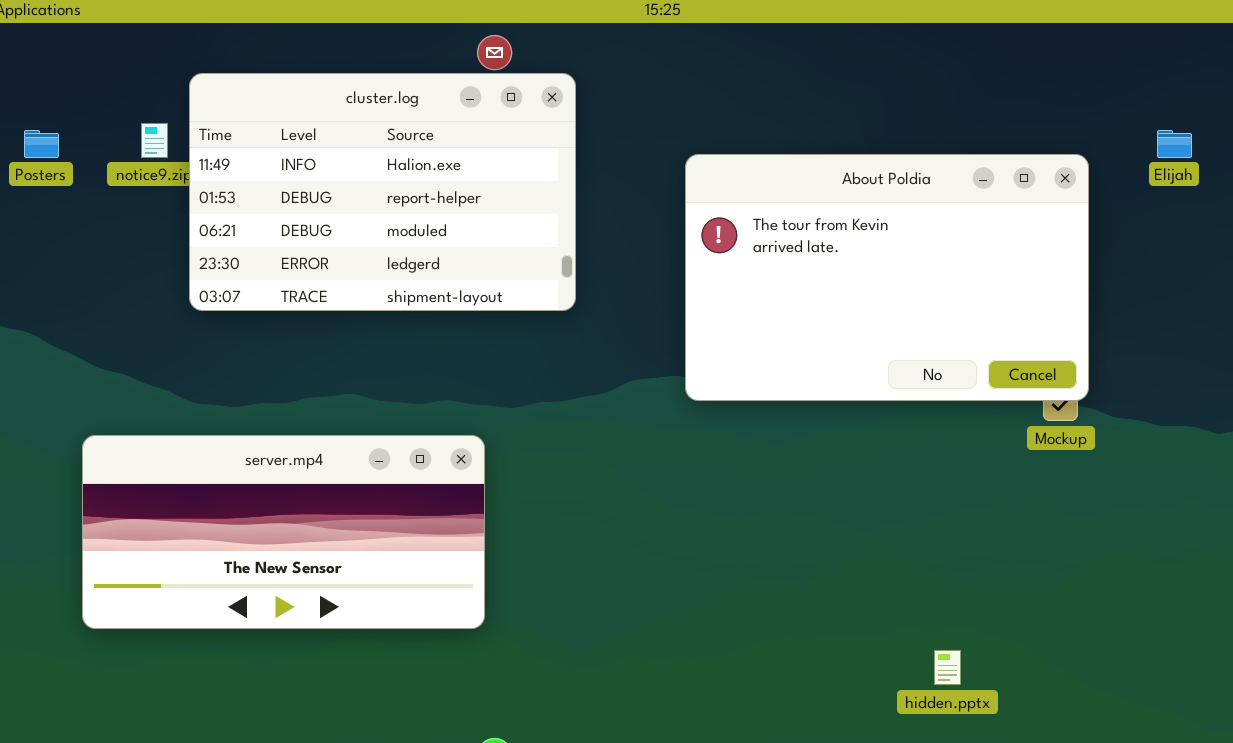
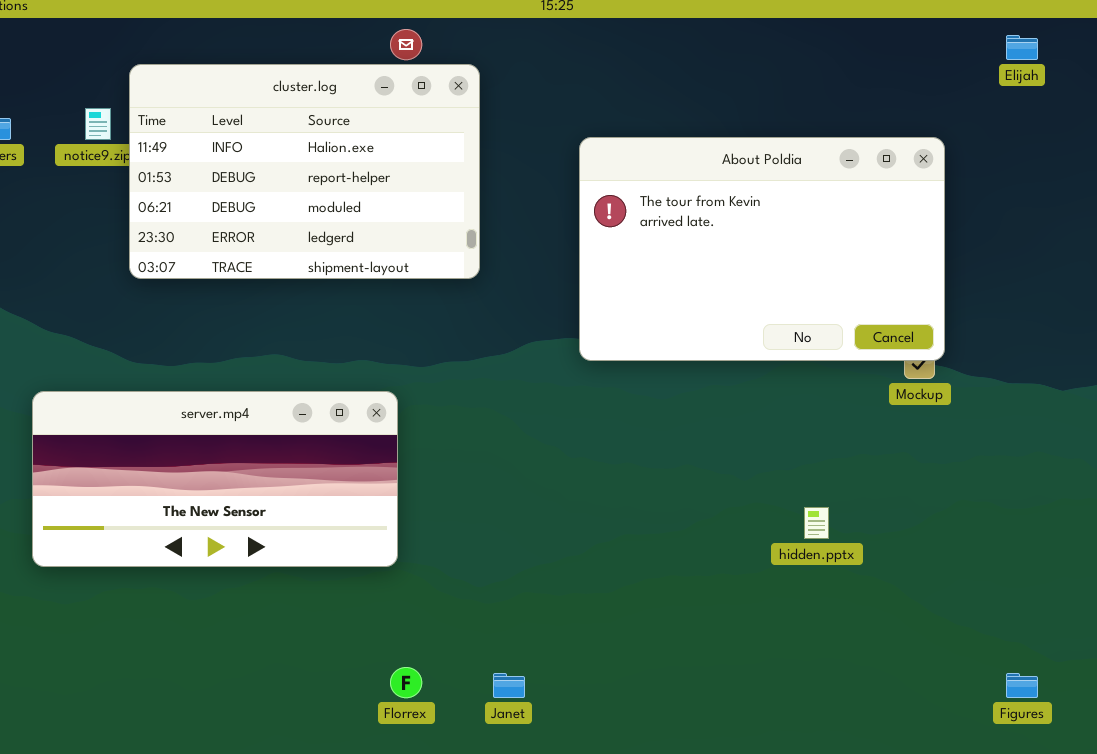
Elijah: [1157,130,1192,158] -> [1006,35,1038,60], moved
hidden.pptx: [934,650,961,685] -> [804,507,829,539], moved

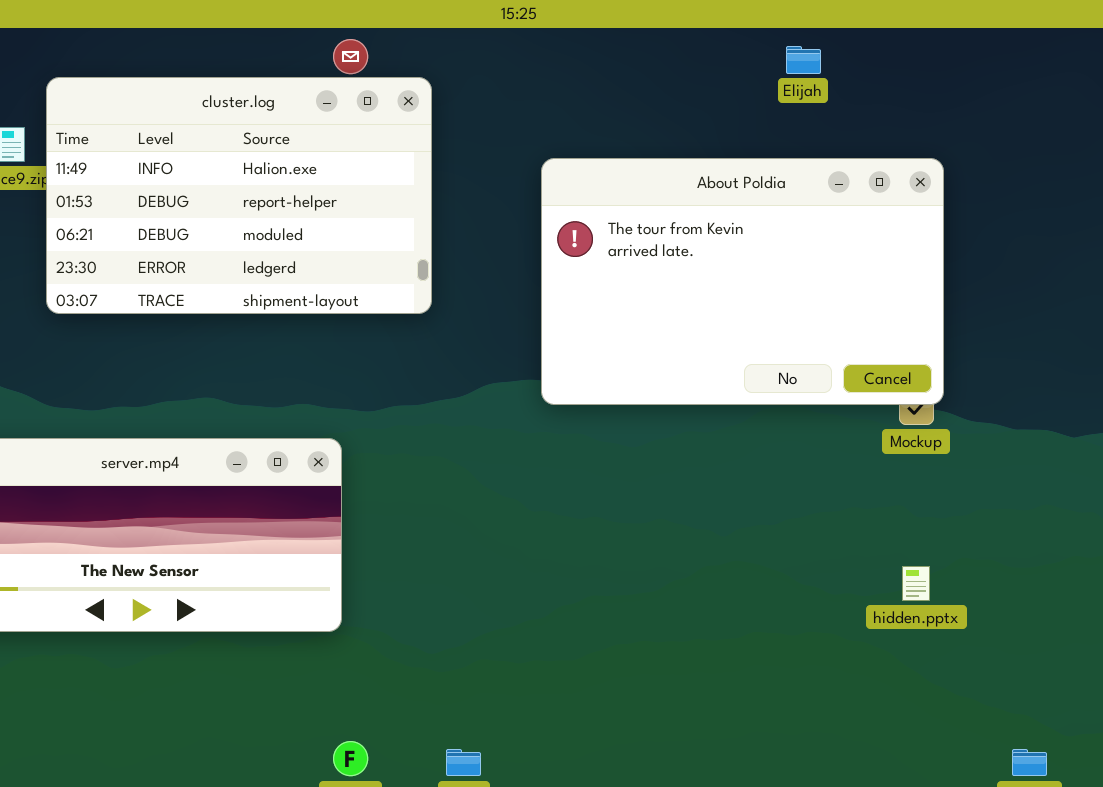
Elijah: [1006,35,1038,60] -> [786,46,821,74], moved
hidden.pptx: [804,507,829,539] -> [902,566,930,601], moved

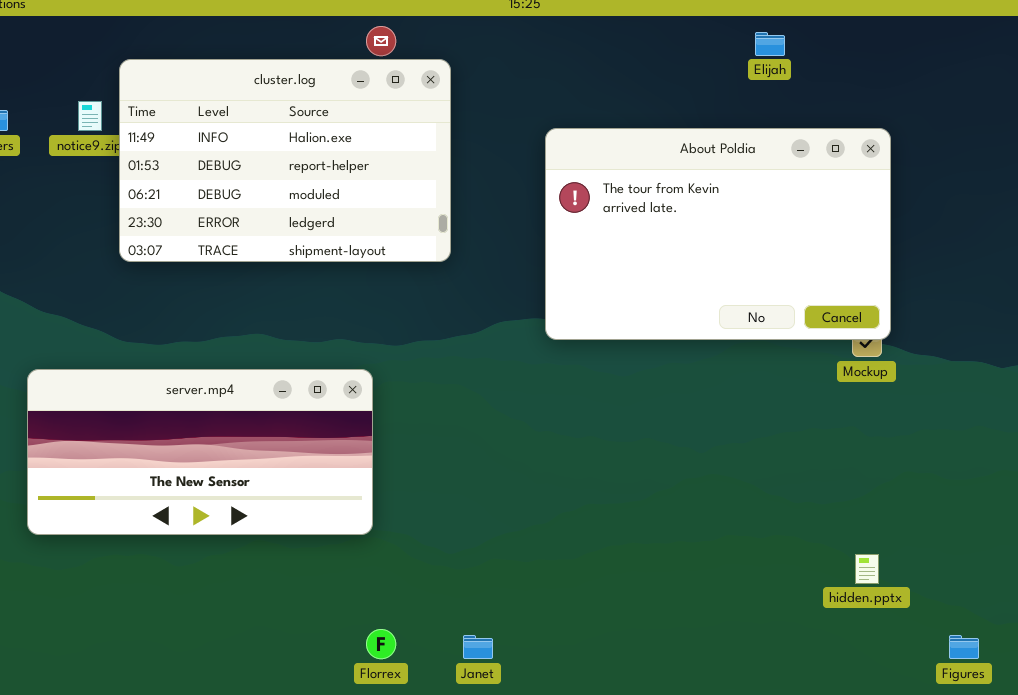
hidden.pptx: [902,566,930,601] -> [855,554,879,584], moved

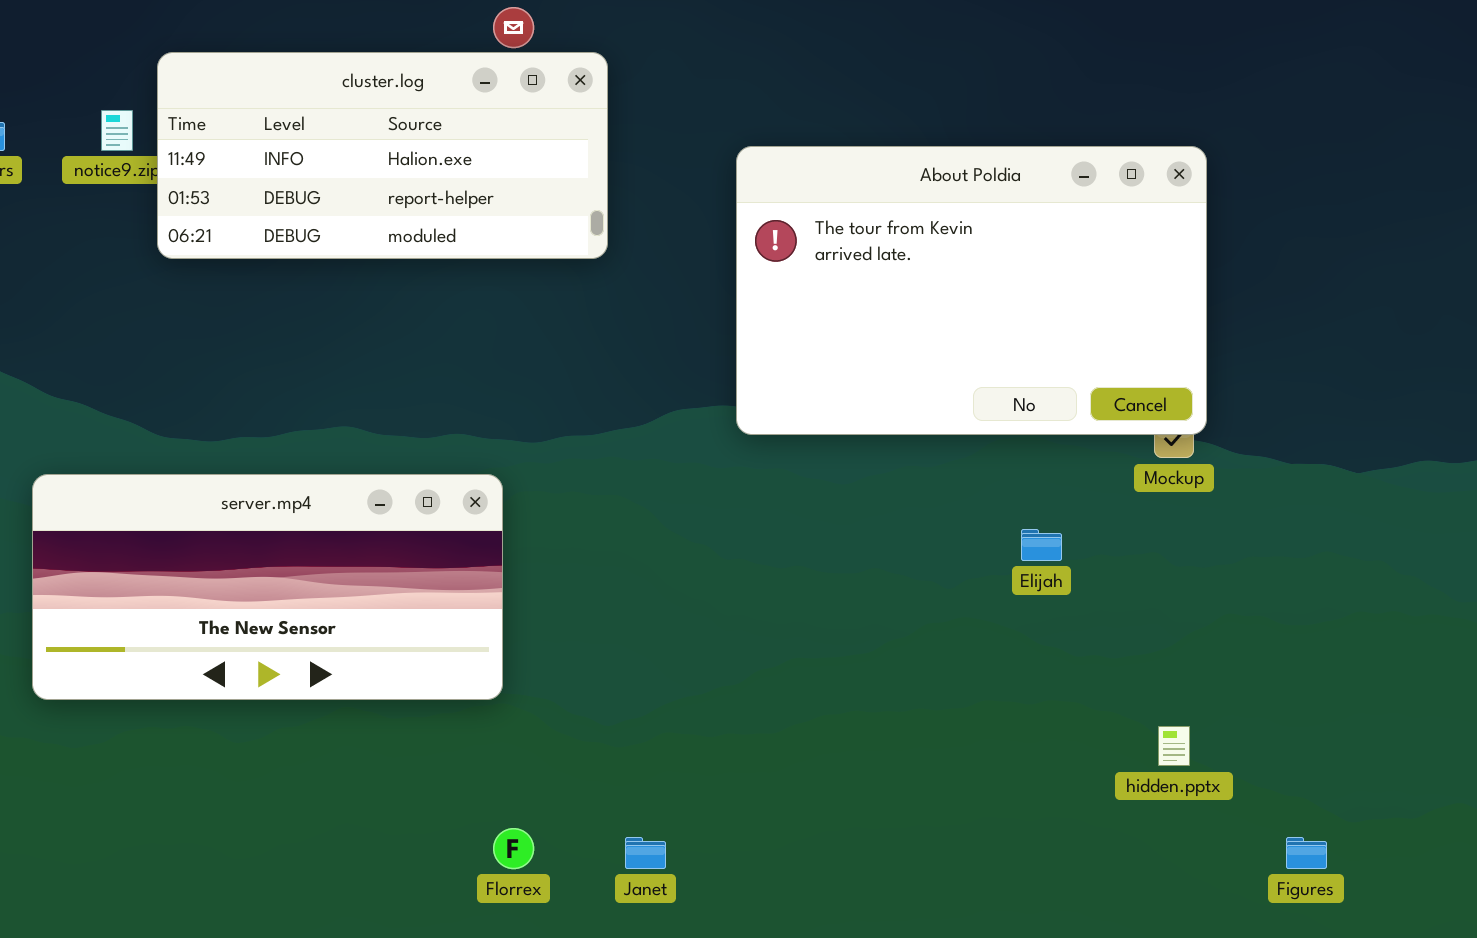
Elijah: [755,32,785,56] -> [1021,529,1062,561], moved
cluster.log: [119,59,451,262] -> [157,52,608,259], resized

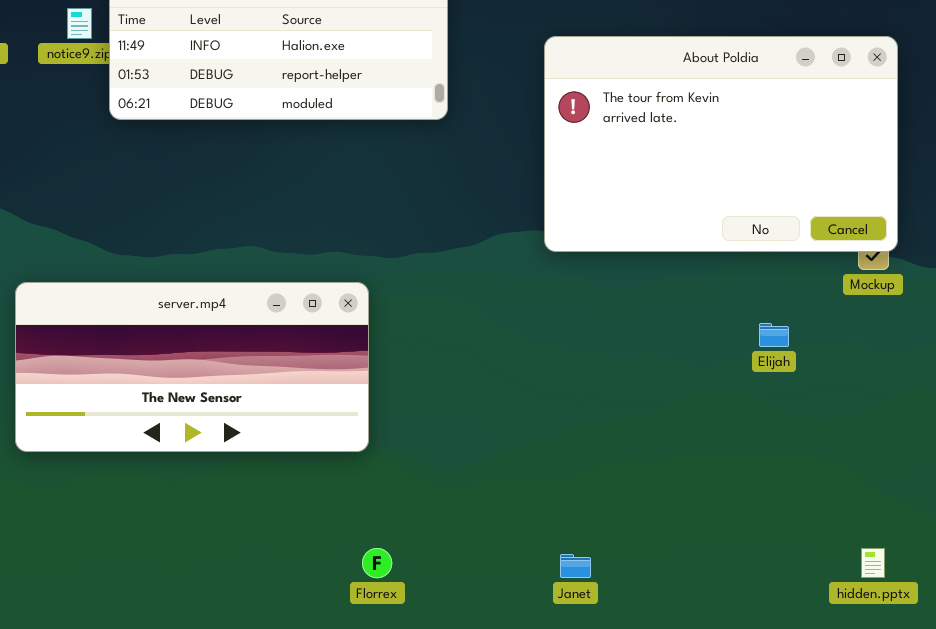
hidden.pptx: [1158,726,1190,766] -> [861,548,885,578], moved
Janet: [625,837,666,869] -> [560,554,591,578], moved

